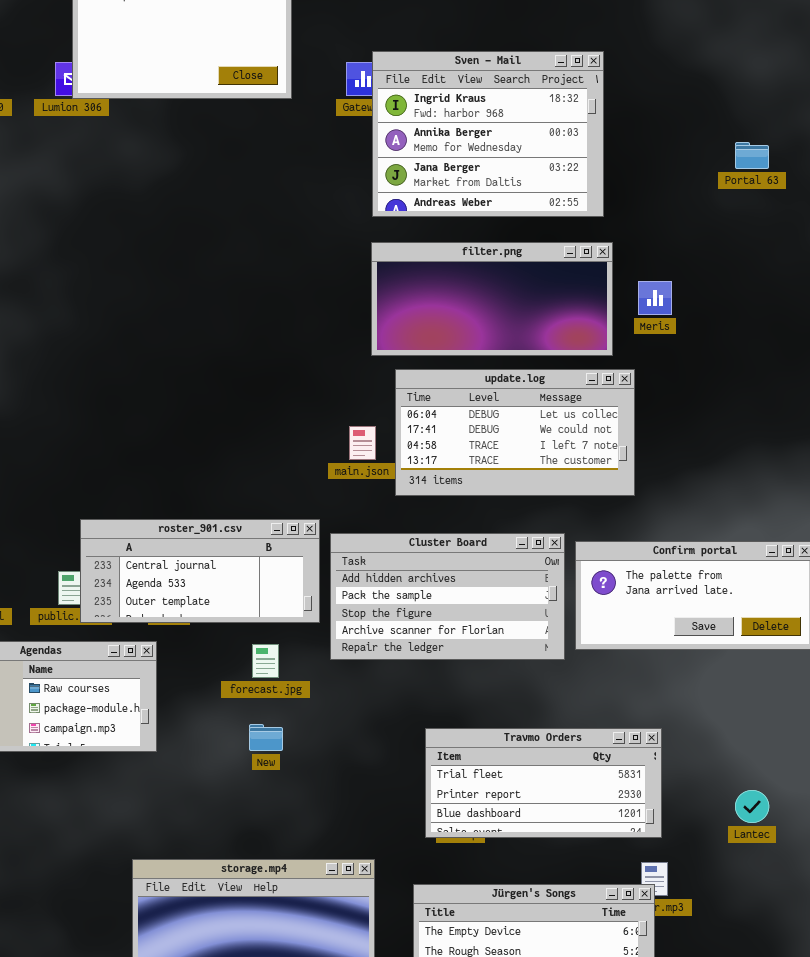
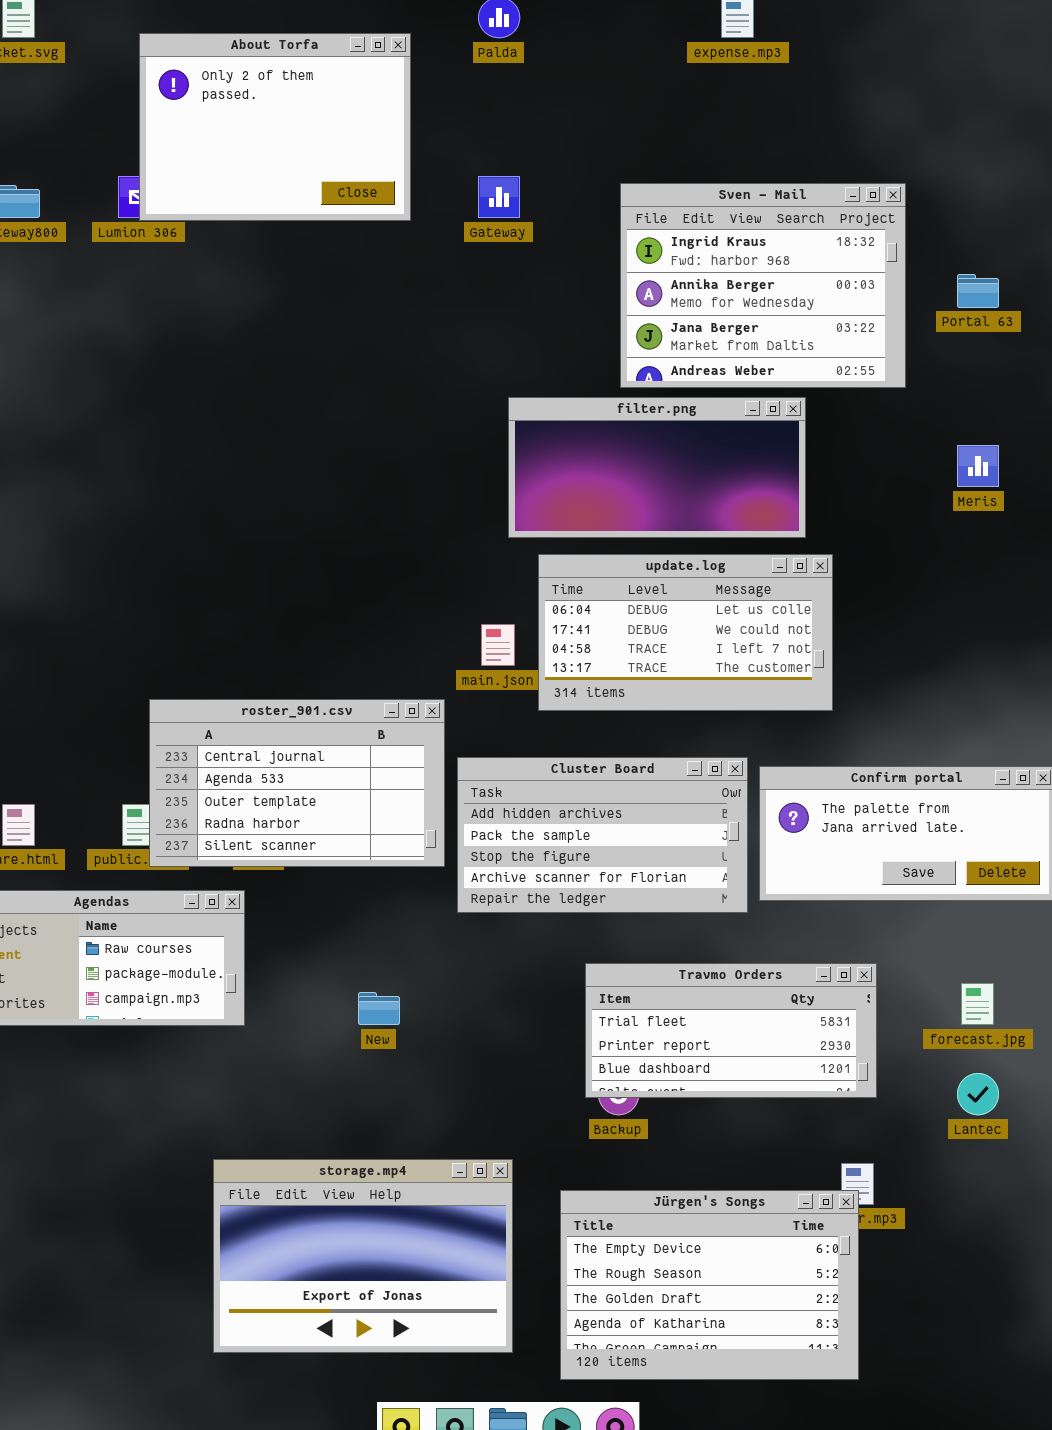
Sven - Mail: [372,51,604,217] -> [620,183,906,388], moved
Meris: [638,281,672,315] -> [957,445,999,487], moved
roster_901.csv: [80,519,320,623] -> [149,699,445,867], resized
forecast.jpg: [252,644,279,678] -> [961,983,994,1025], moved
Travmo Orders: [425,728,662,838] -> [585,963,877,1098], moved

